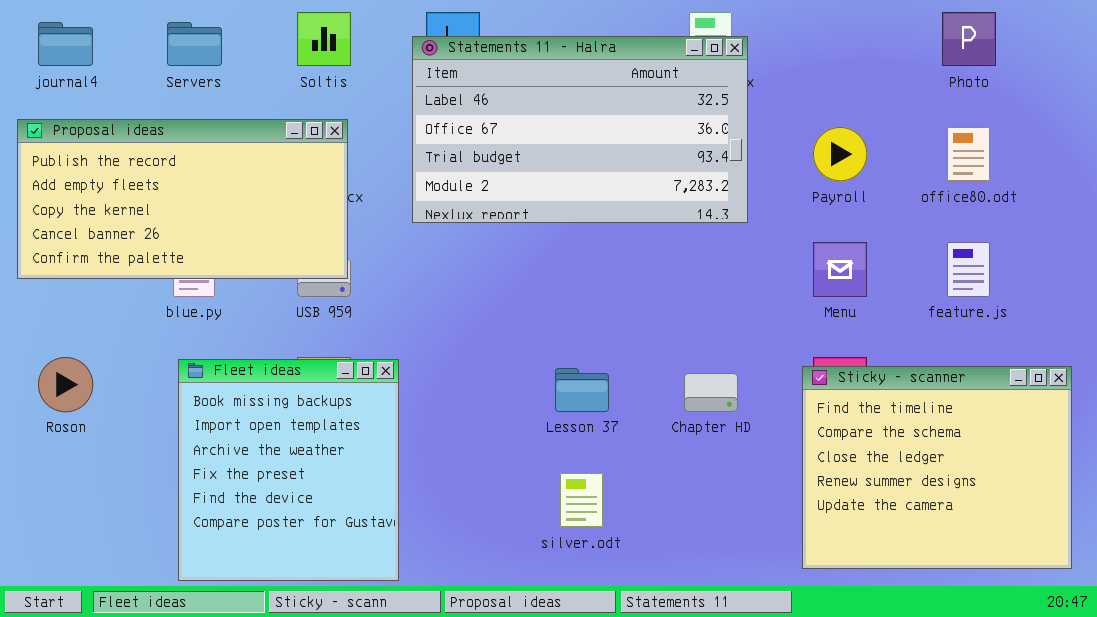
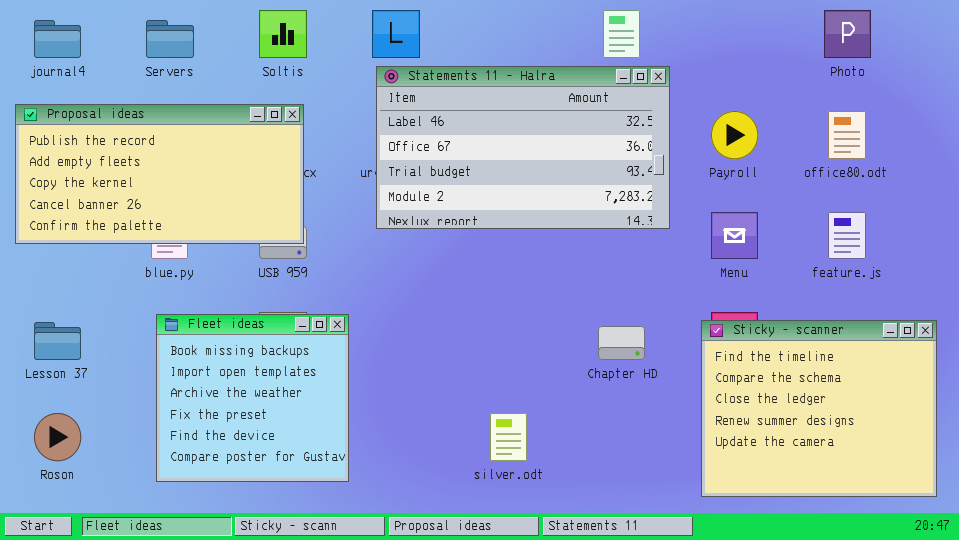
Statements 11 - Halra: [412,36,748,223] -> [376,66,670,229], moved
Roson: [38,357,93,412] -> [34,413,81,461], moved
Fleet ideas: [178,359,399,581] -> [156,314,349,482], resized
Lesson 37: [555,368,609,412] -> [34,322,81,360], moved

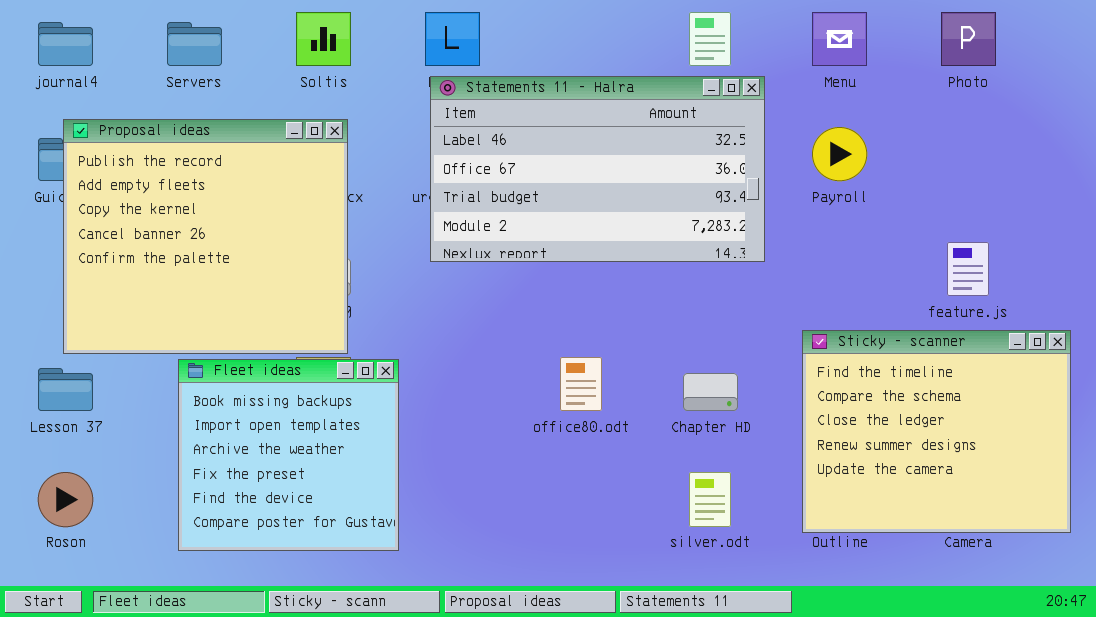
Proposal ideas: [15,104,304,244] -> [63,119,348,354], resized
office80.odt: [828,111,866,159] -> [560,357,602,411], moved
Menu: [711,212,758,259] -> [812,12,867,66], moved
Sticky - scanner: [701,320,937,497] -> [802,330,1071,533], moved
silver.odt: [490,413,527,461] -> [689,472,731,527], moved

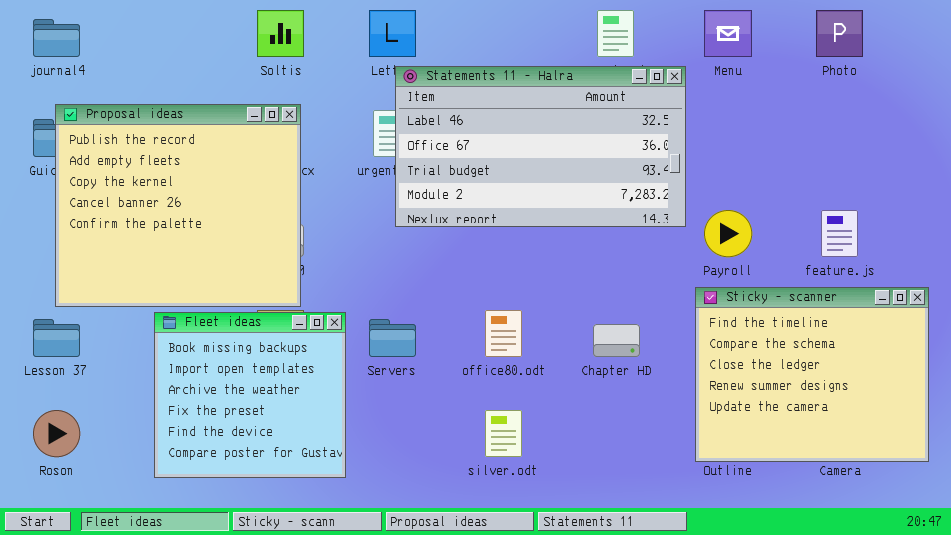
Servers: [167,22,222,66] -> [369,319,416,357], moved
Statements 11 - Halra: [430,76,765,262] -> [395,66,686,227], moved
Payroll: [812,127,867,181] -> [704,210,752,257], moved
silver.odt: [689,472,731,527] -> [485,410,522,457], moved

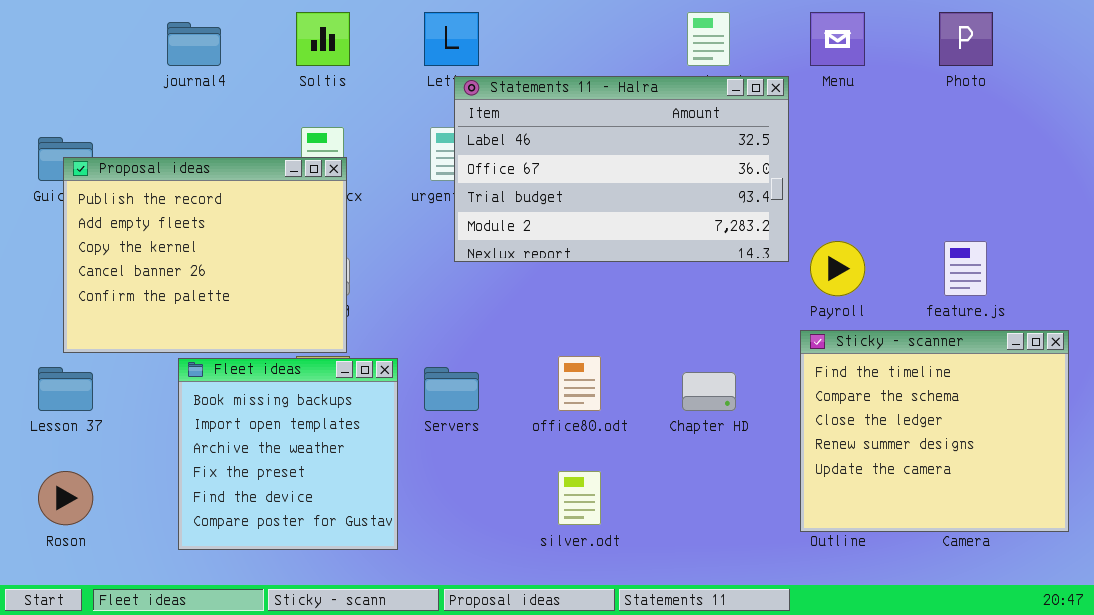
journal4: [33,19,80,57] -> [167,22,221,66], moved
Proposal ideas: [55,104,301,307] -> [63,157,347,353], resized

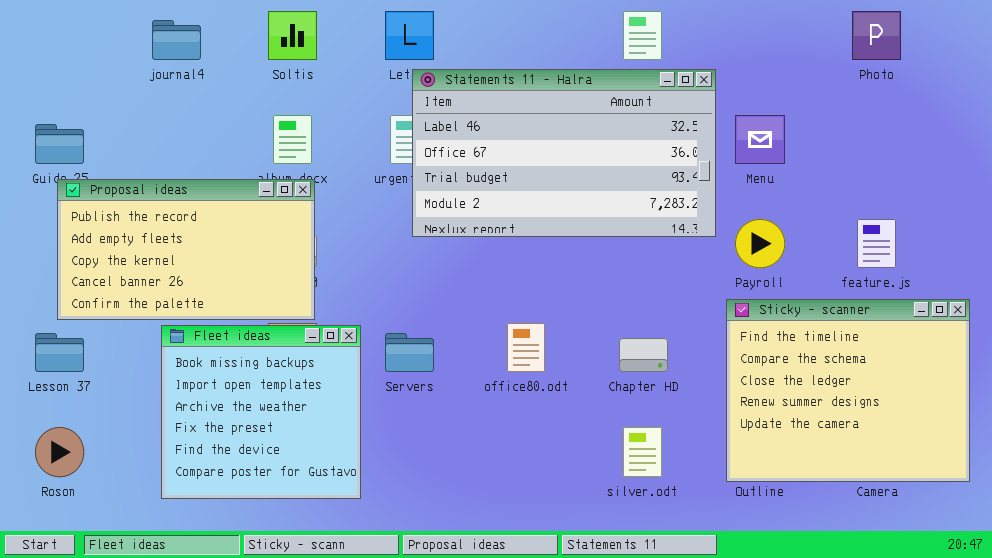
Menu: [810,12,865,66] -> [735,115,785,164], moved
Proposal ideas: [63,157,347,353] -> [57,179,315,320], resized
silver.odt: [558,471,601,525] -> [623,427,662,477], moved

